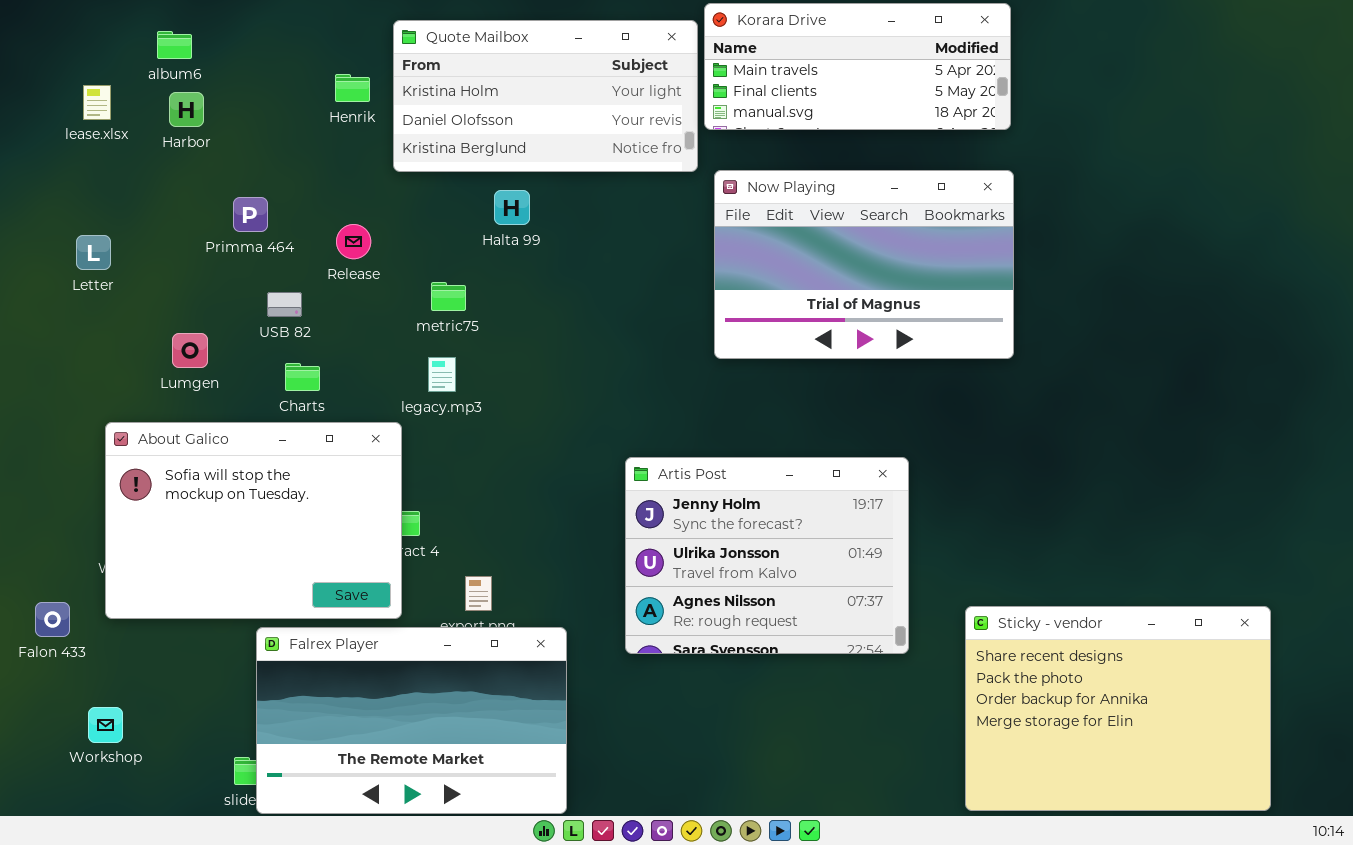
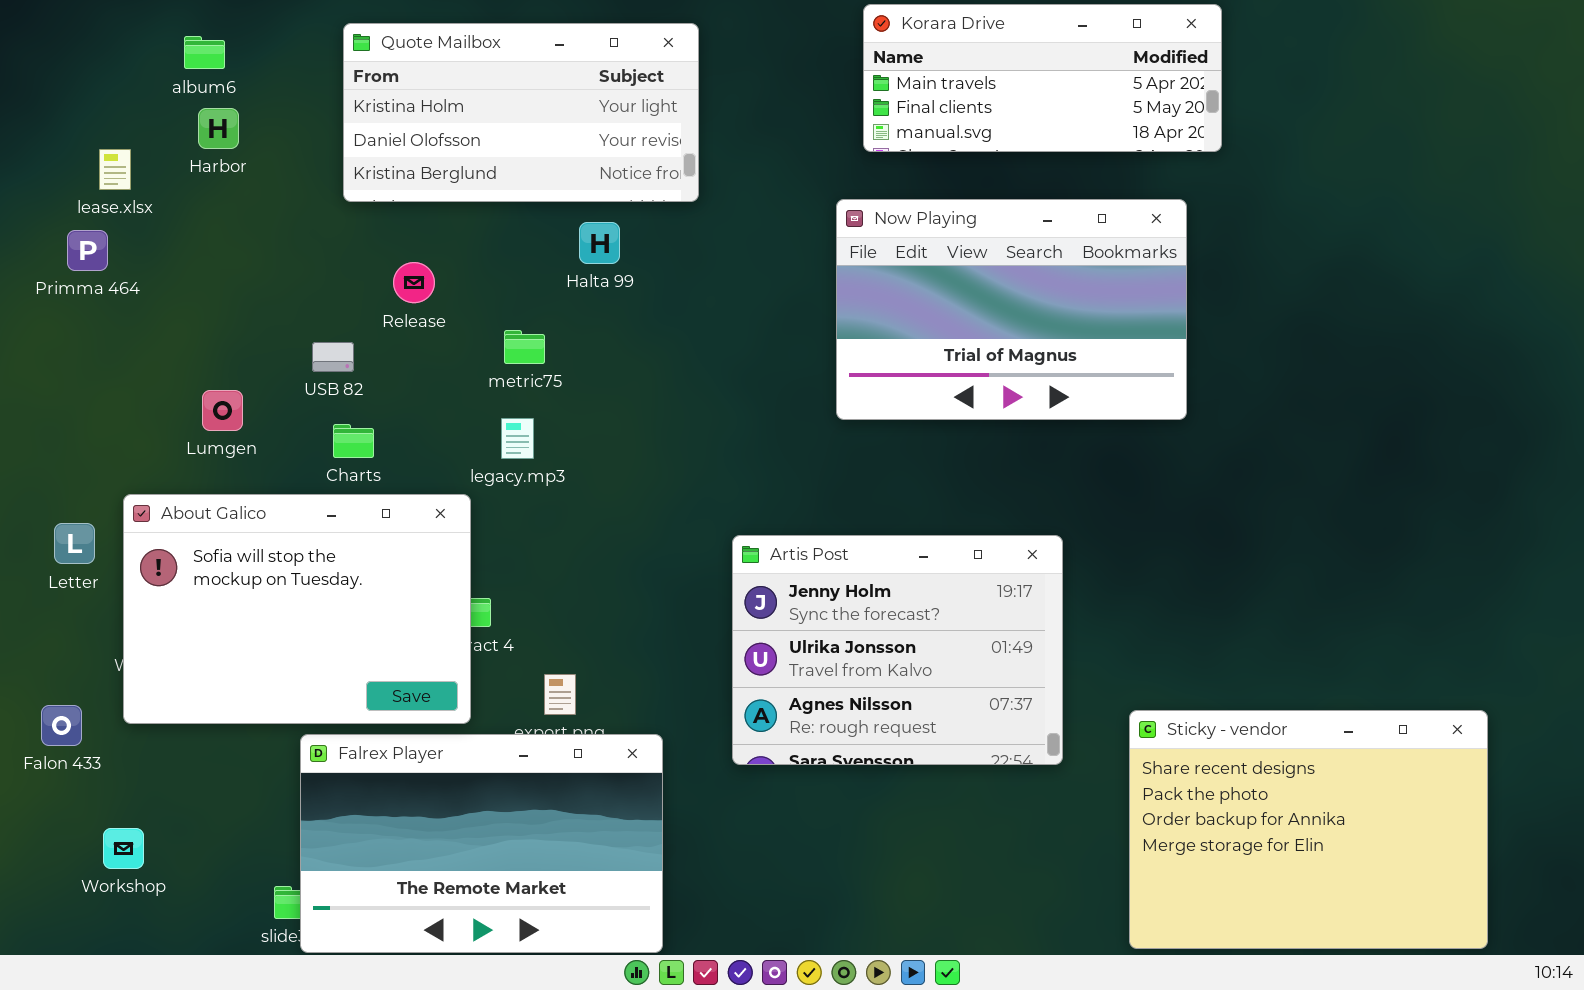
Korara Drive: [704,3,1011,130] -> [863,4,1222,152], moved
Quote Mailbox: [393,20,698,172] -> [343,23,699,202], moved
lease.xlsx: [83,85,111,120] -> [99,149,131,190], moved
Primma 464: [233,197,268,232] -> [67,230,108,271], moved
Letter: [76,235,111,270] -> [54,523,95,564], moved

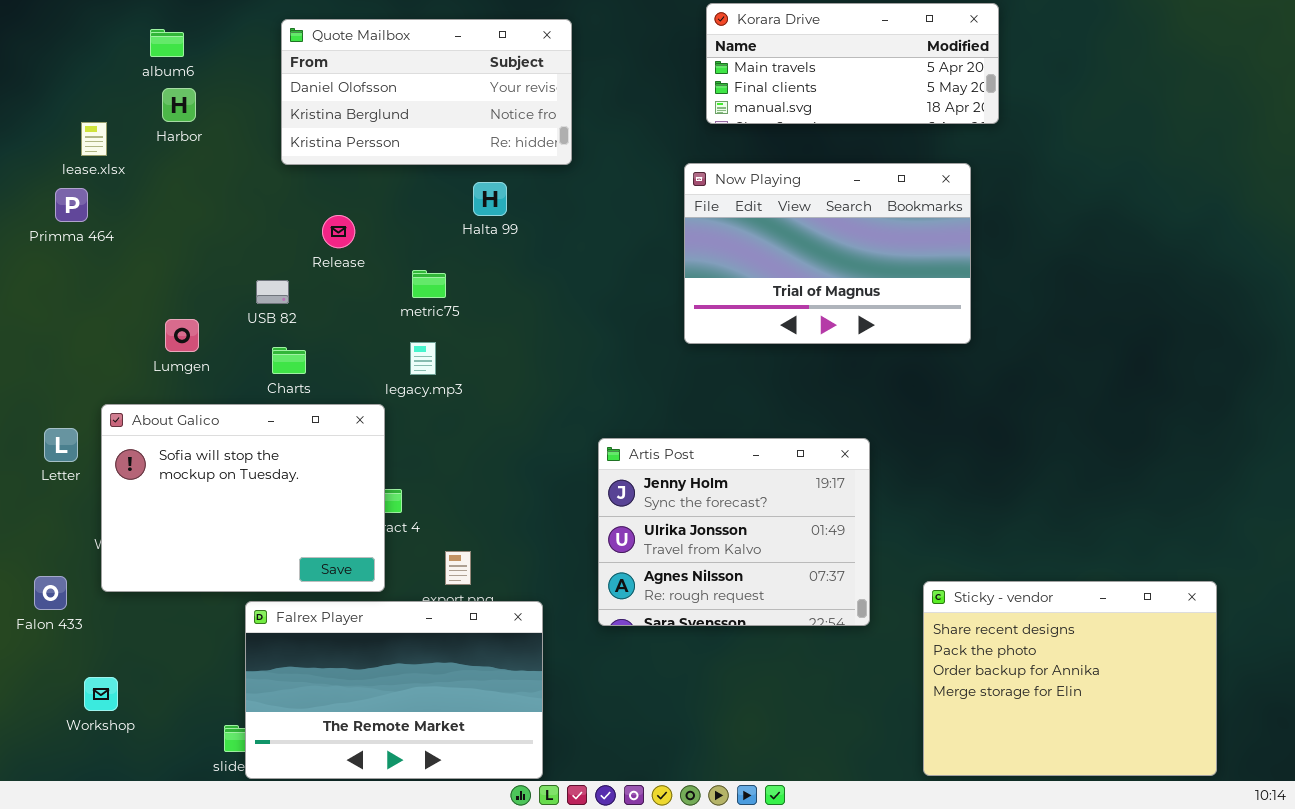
Quote Mailbox: [343,23,699,202] -> [281,19,572,165], scrolled down 1 row

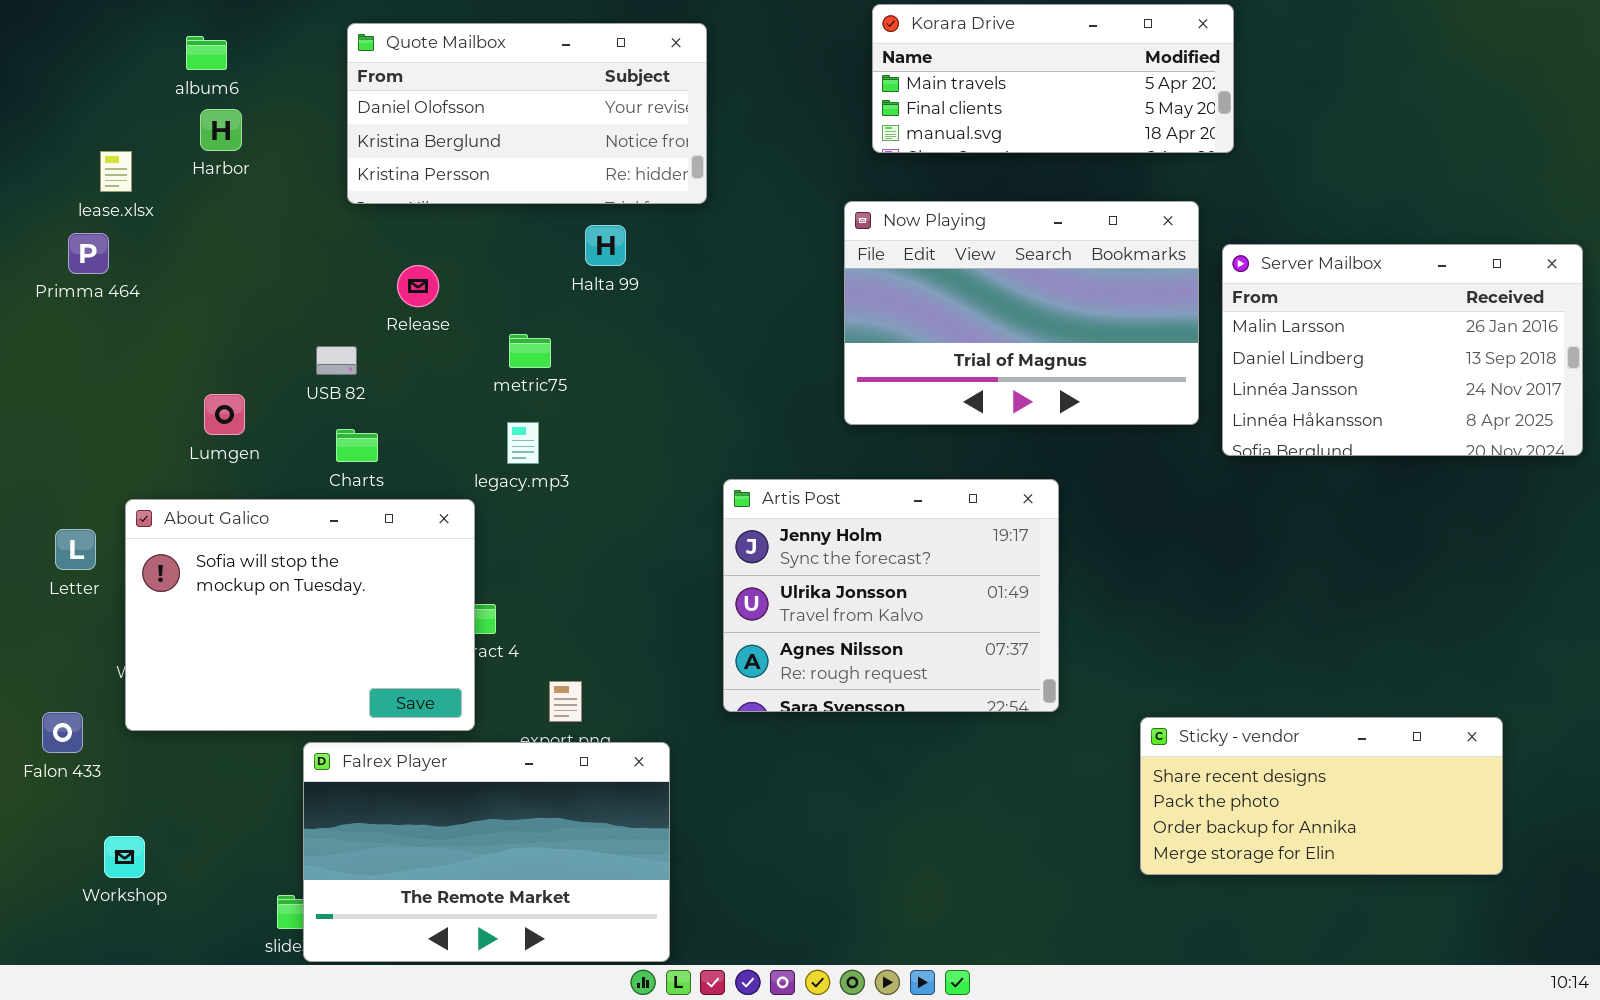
Server Mailbox: none -> [1222,244,1583,456], opened
Artis Post: [598,438,870,626] -> [723,479,1059,712], moved
Sticky - vendor: [923,581,1217,776] -> [1140,717,1503,875], resized

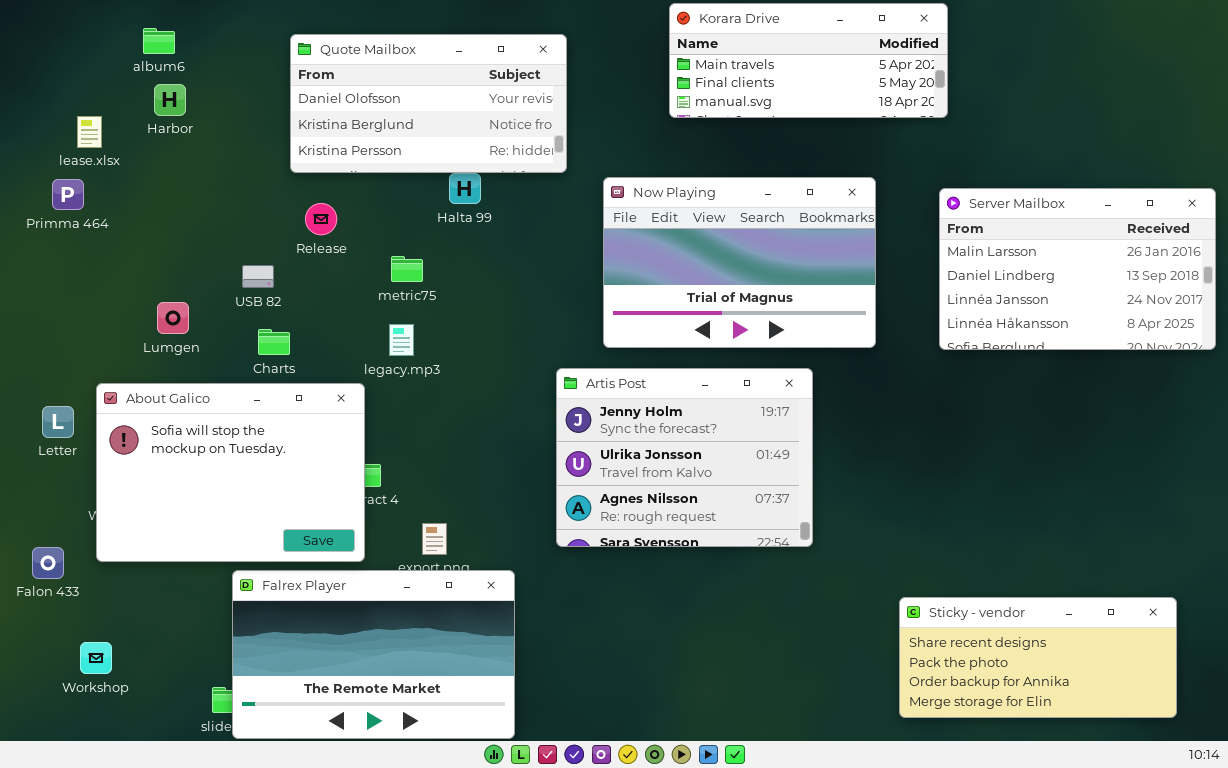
Quote Mailbox: [347,23,707,204] -> [290,34,567,173], moved
Now Playing: [844,201,1199,425] -> [603,177,876,348], moved
Sticky - vendor: [1140,717,1503,875] -> [899,597,1177,718], moved

